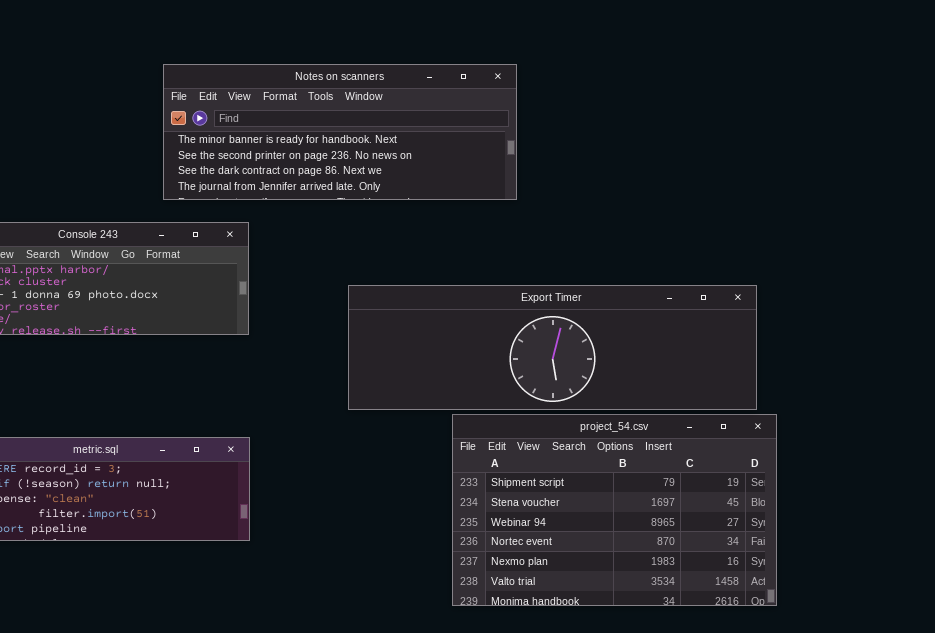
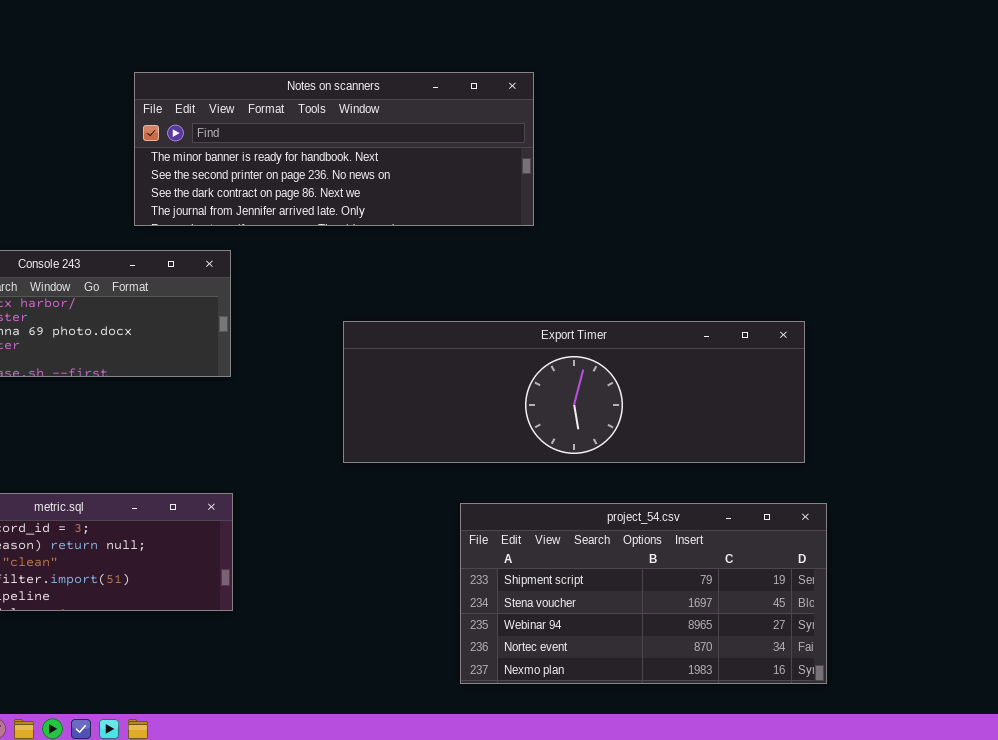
project_54.csv: [452,414,777,606] -> [460,503,827,684], resized

